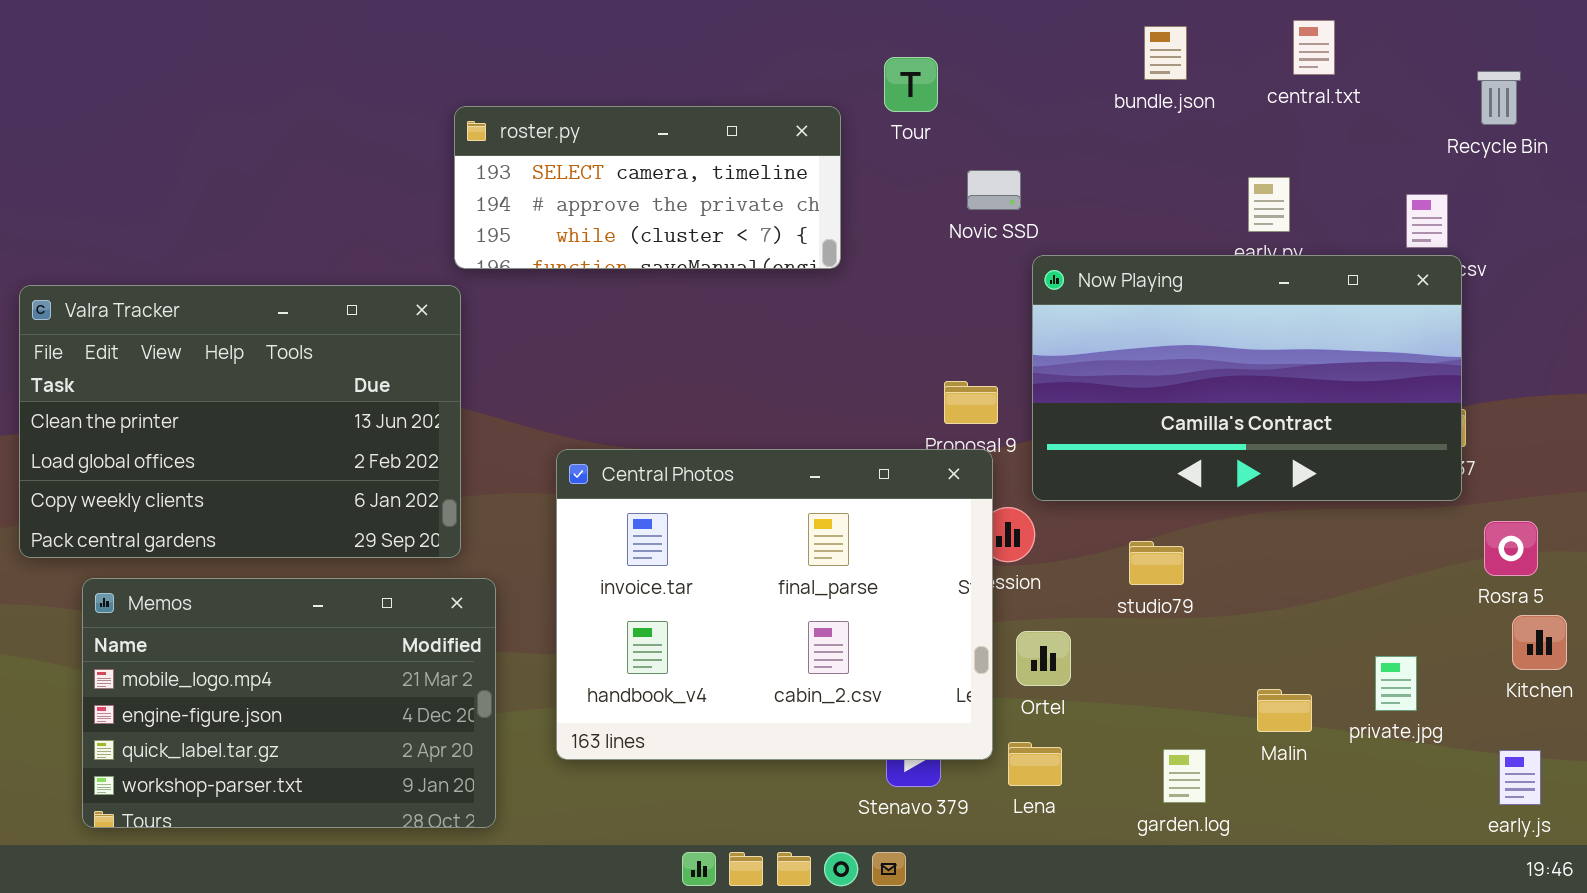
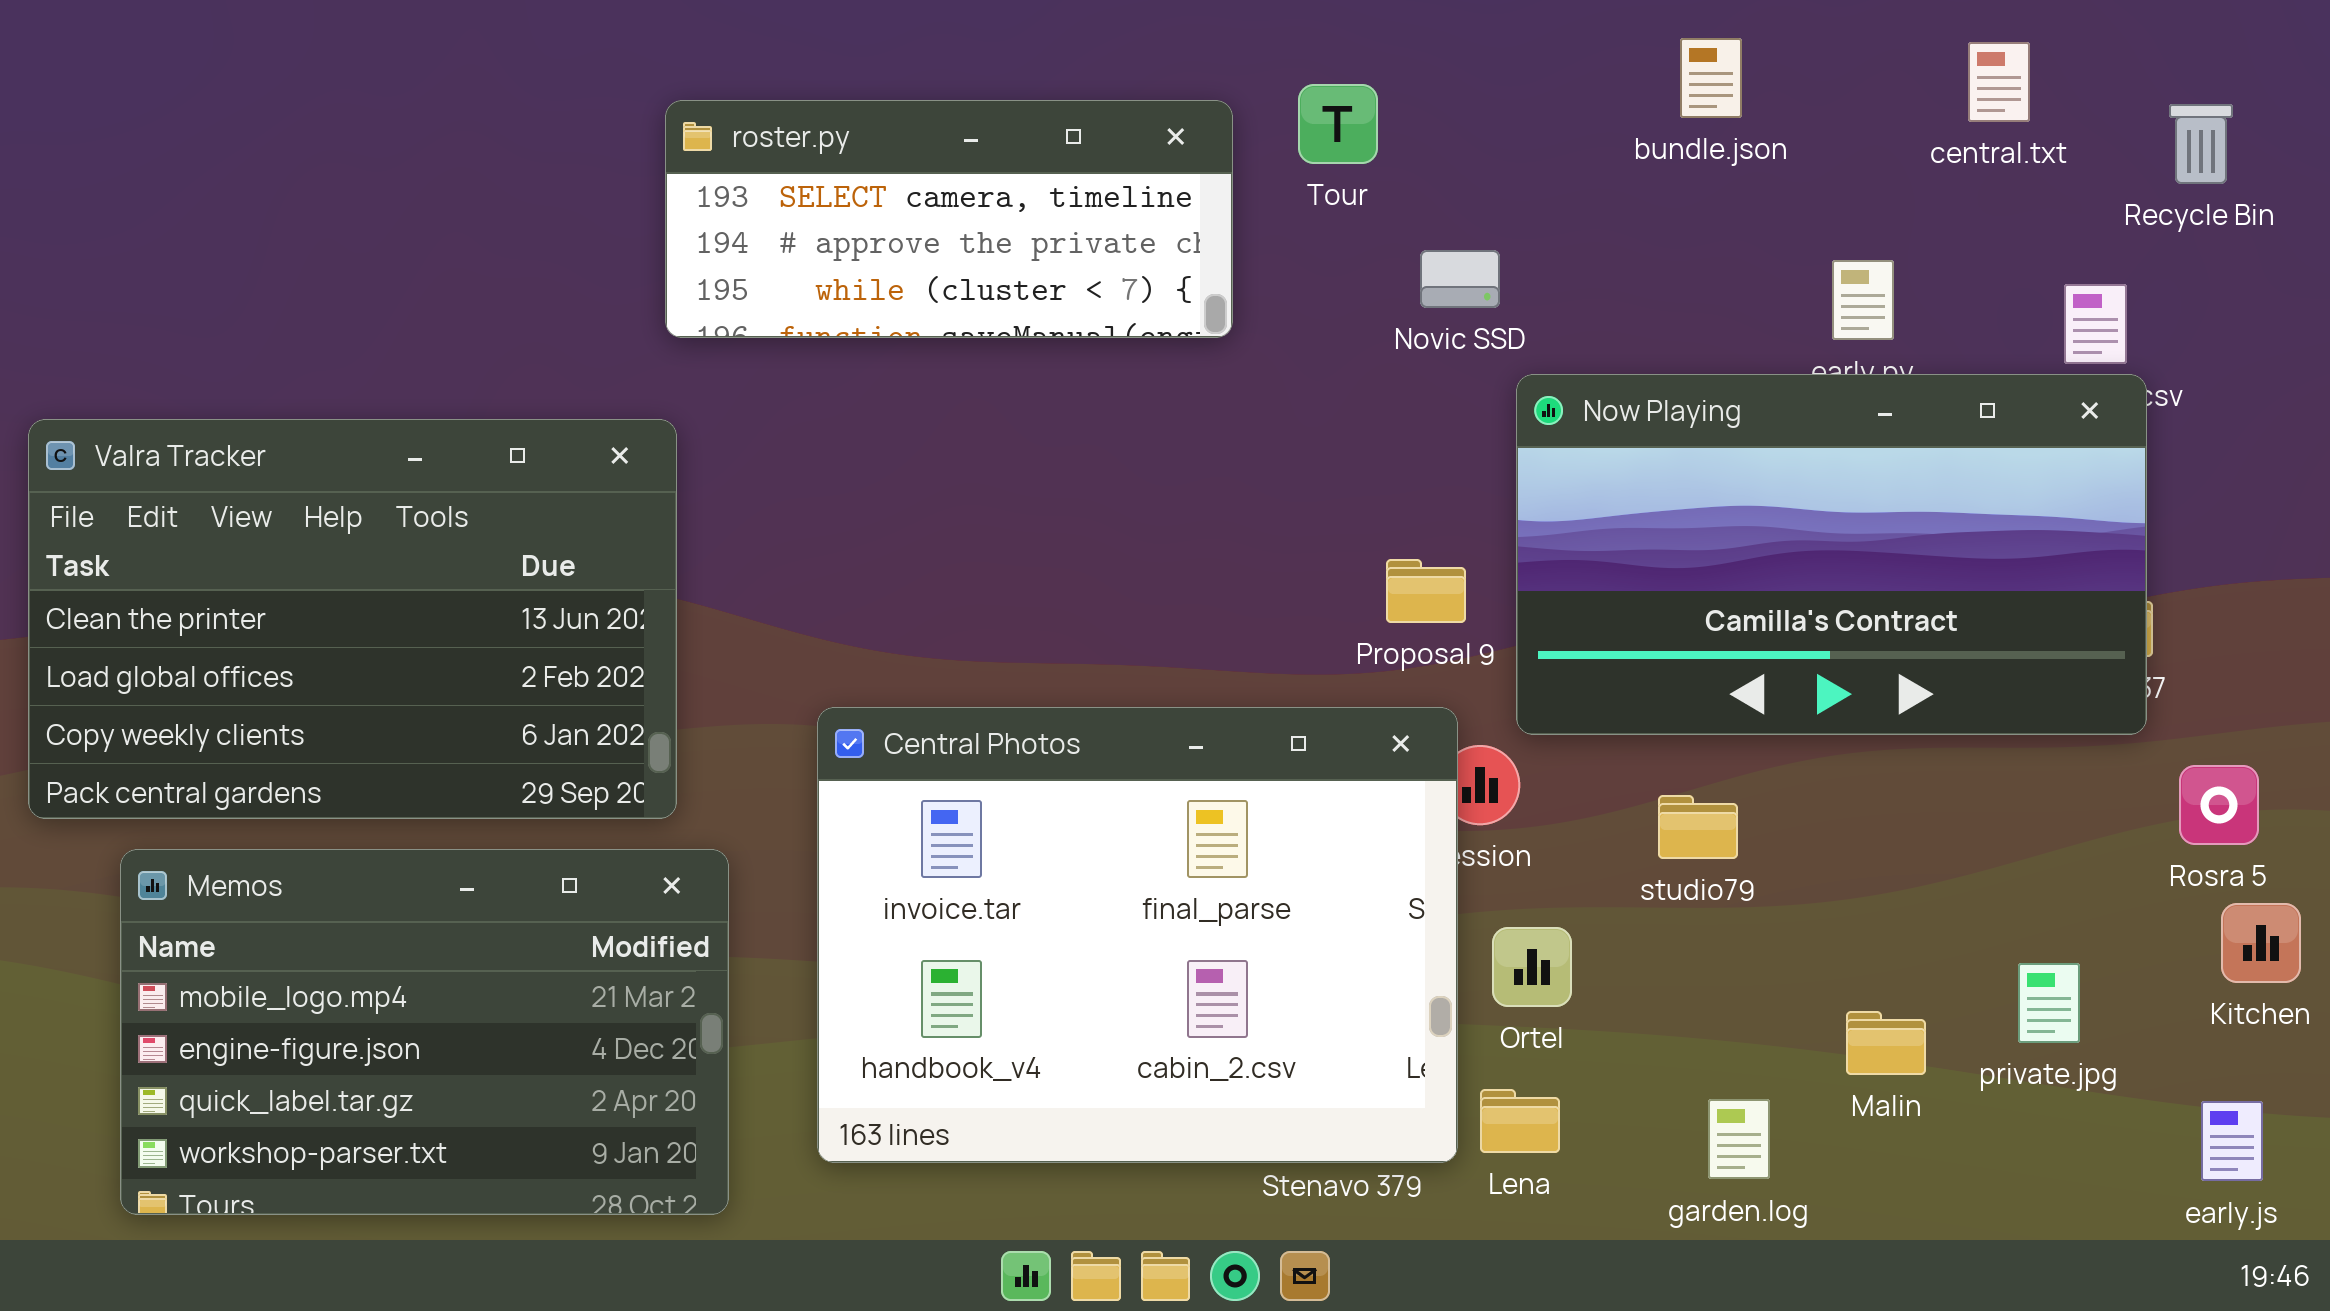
central.txt: [1293,20,1335,75] -> [1968,42,2030,122], moved
roster.py: [454,106,841,269] -> [665,100,1233,338], moved
Central Photos: [556,449,993,760] -> [817,707,1458,1163], moved

